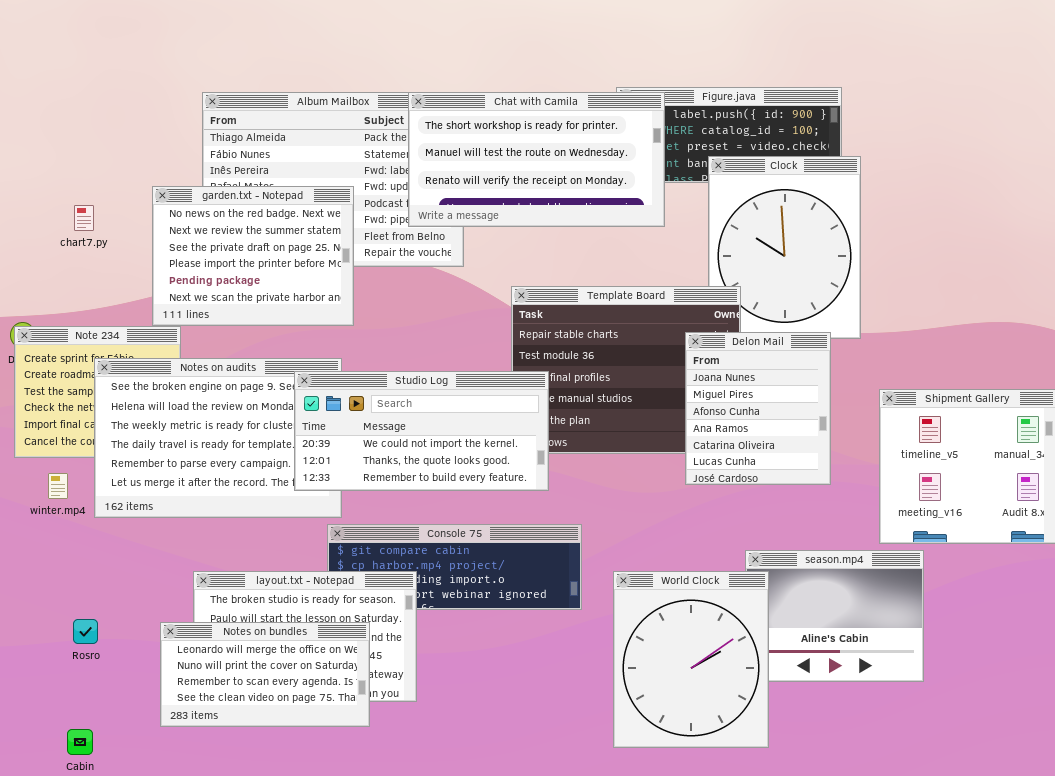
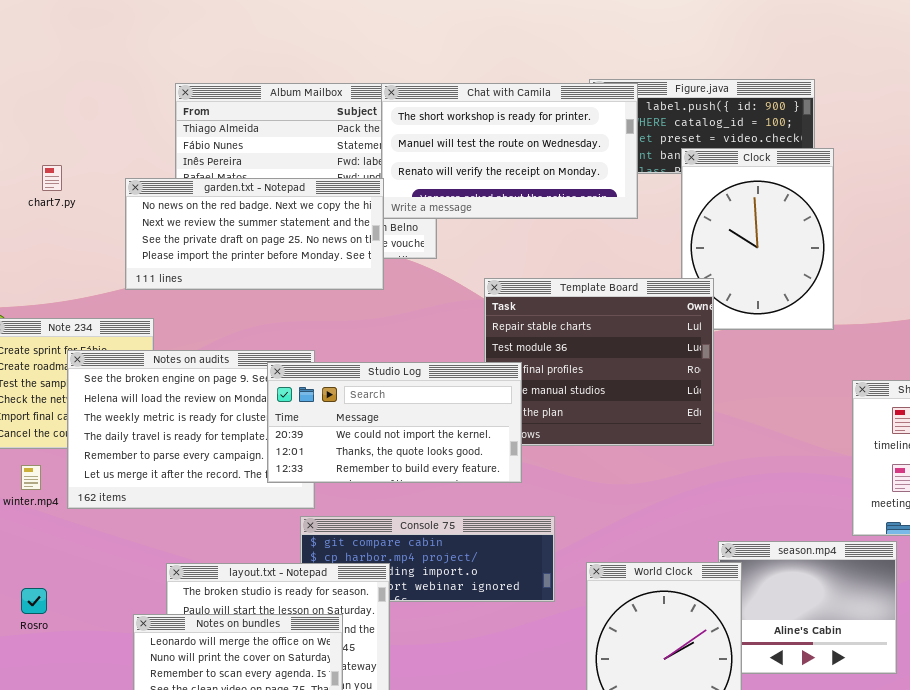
garden.txt - Notepad: [152,186,354,326] -> [125,178,384,290], resized
chart7.py: [74,205,94,231] -> [42,165,62,191], moved
Delon Mail: [685,332,831,485] -> none, closed
Rosro: [73,619,98,644] -> [21,588,47,614], moved

